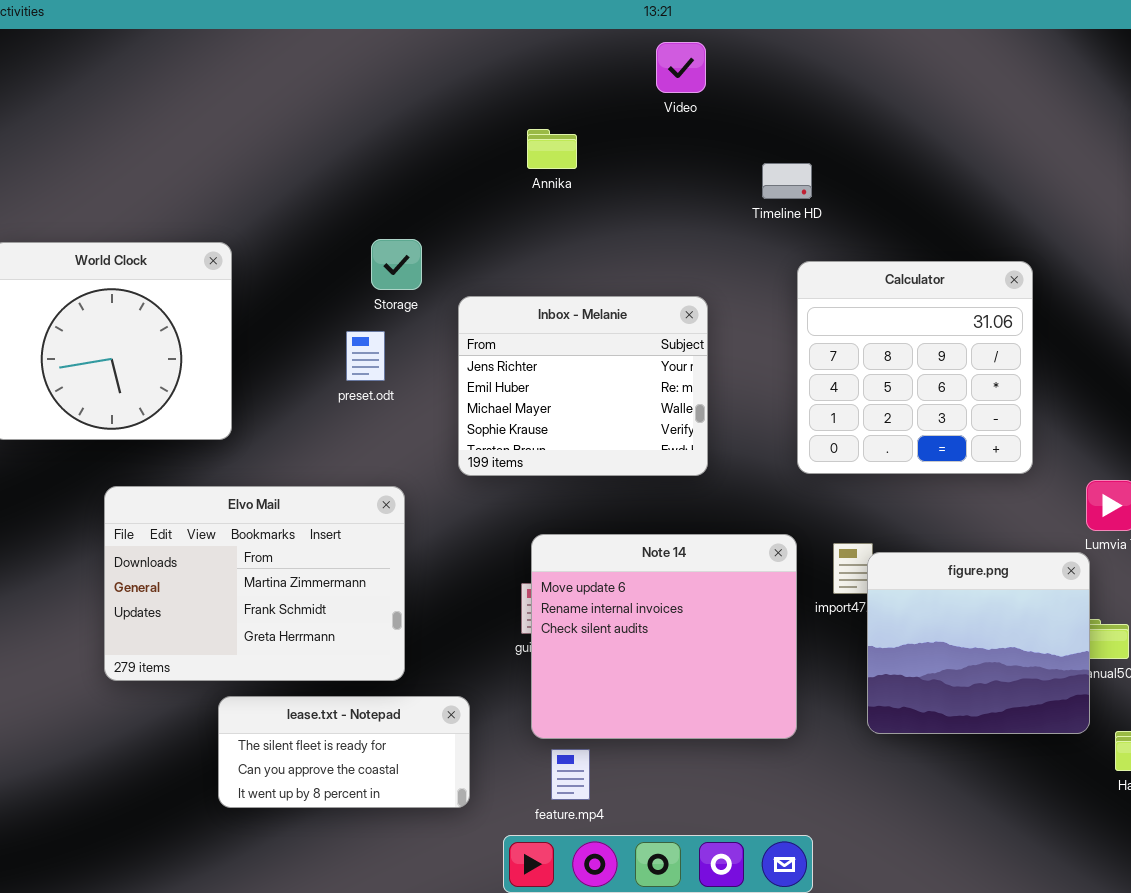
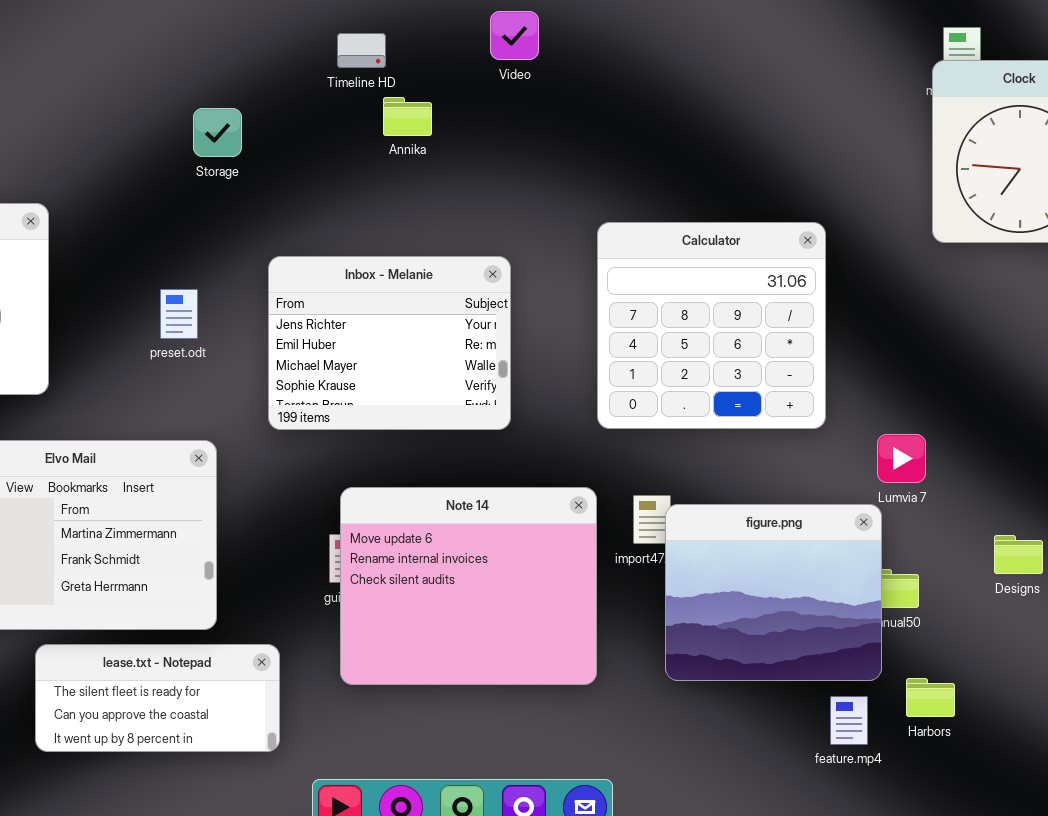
Video: [656,42,706,93] -> [490,11,539,60], moved
Annika: [527,129,577,169] -> [383,97,432,136], moved
Timeline HD: [762,163,812,199] -> [337,33,386,68], moved
Storage: [371,239,422,290] -> [193,108,242,157], moved
feature.mp4: [551,749,590,800] -> [830,696,868,745], moved

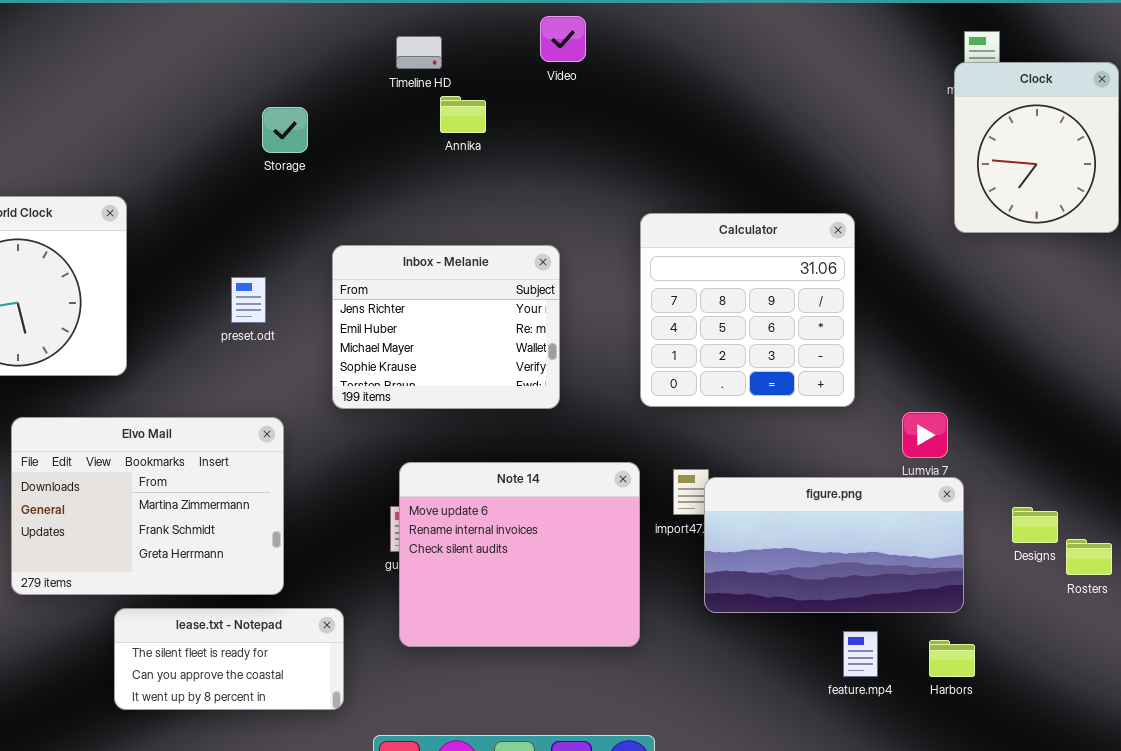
figure.png: [665,504,882,681] -> [704,477,964,613], resized
feature.mp4: [830,696,868,745] -> [843,631,878,677], moved

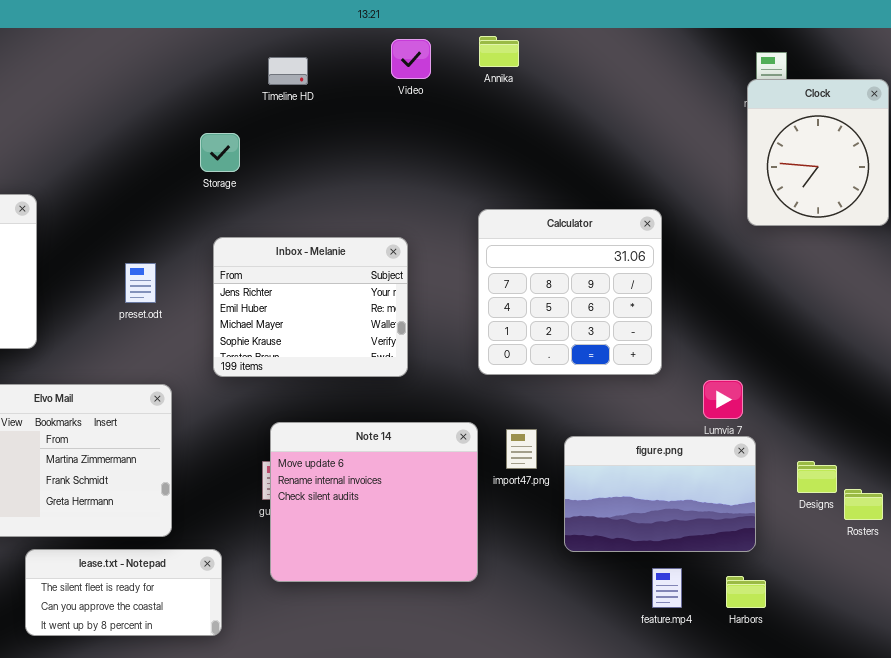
Annika: [440,96,486,133] -> [479,36,519,67], moved
Storage: [262,107,308,153] -> [200,133,240,172], moved
figure.png: [704,477,964,613] -> [564,436,756,552], resized

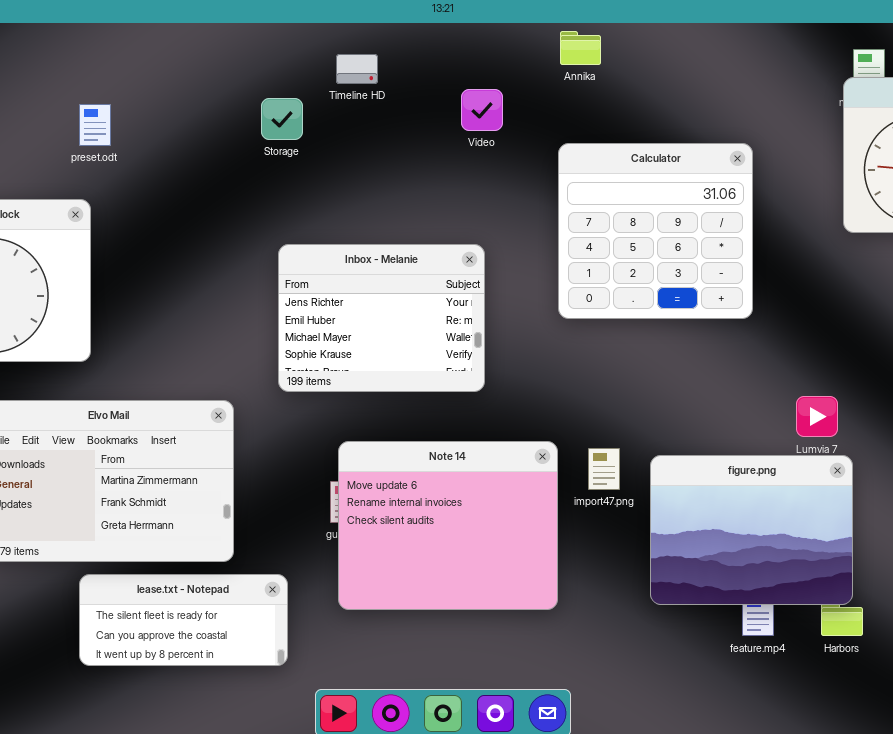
Video: [391,39,431,79] -> [461,89,503,131], moved
Storage: [200,133,240,172] -> [261,98,303,140], moved
Calculator: [478,209,662,375] -> [558,143,753,319], moved
preset.odt: [125,263,156,303] -> [79,104,111,146], moved
figure.png: [564,436,756,552] -> [650,455,853,605], resized

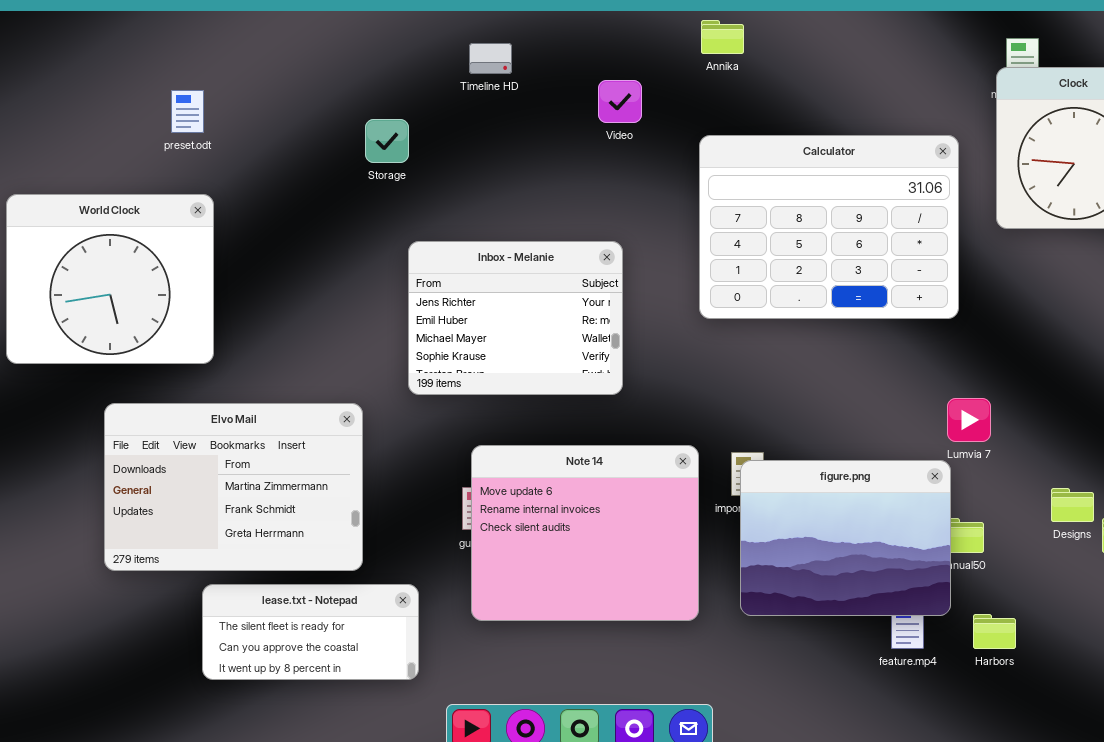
Storage: [261,98,303,140] -> [365,119,409,163], moved
preset.odt: [79,104,111,146] -> [171,90,204,133], moved
Calculator: [558,143,753,319] -> [699,135,959,319], resized
figure.png: [650,455,853,605] -> [740,460,951,616], moved

